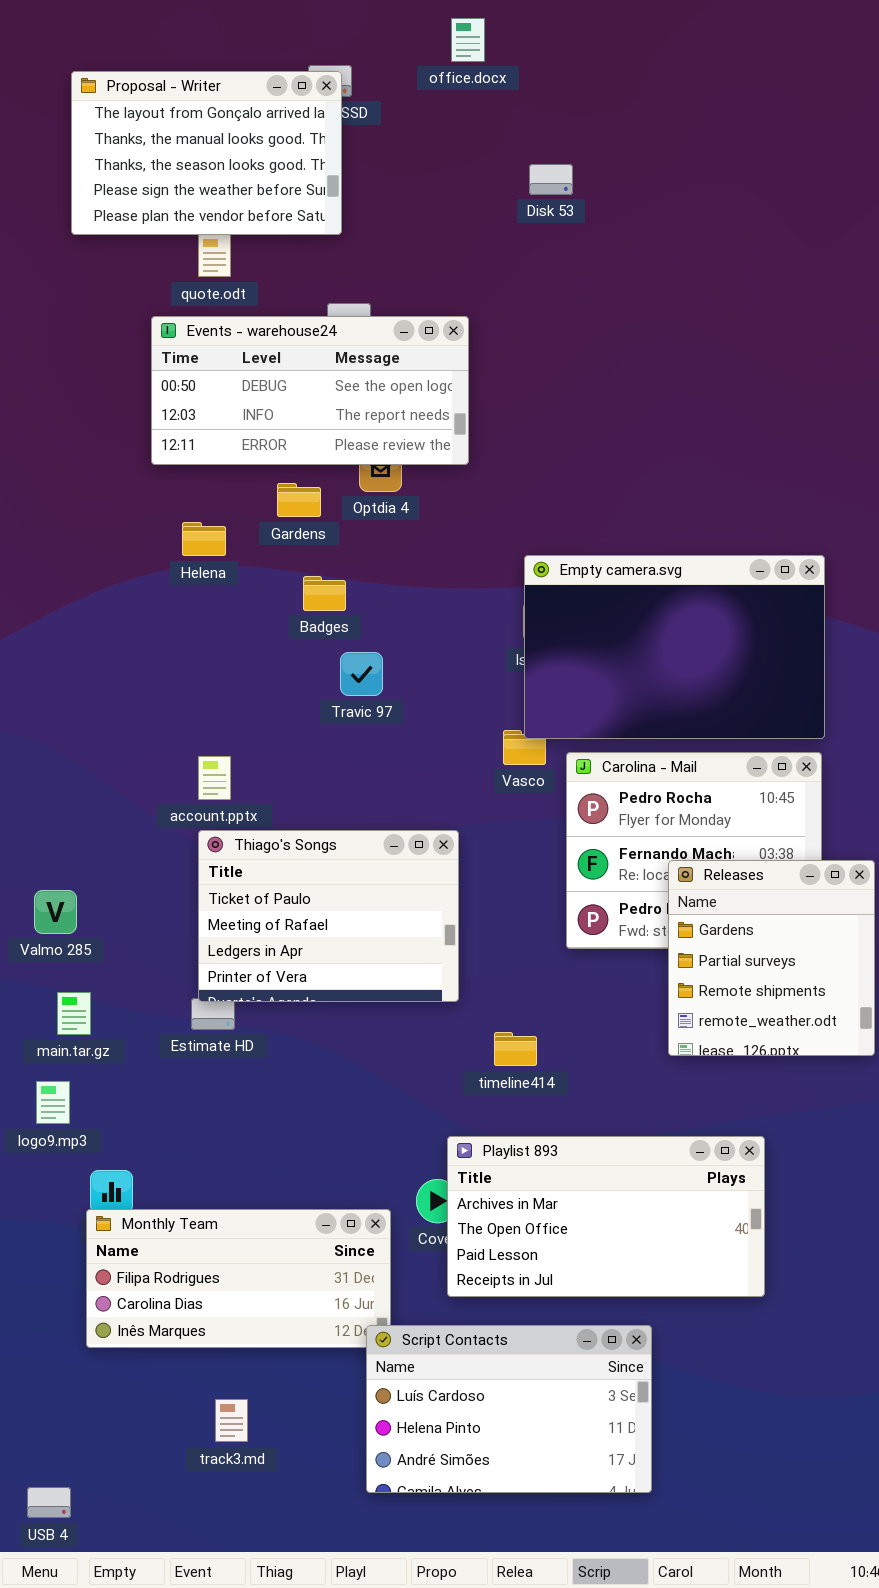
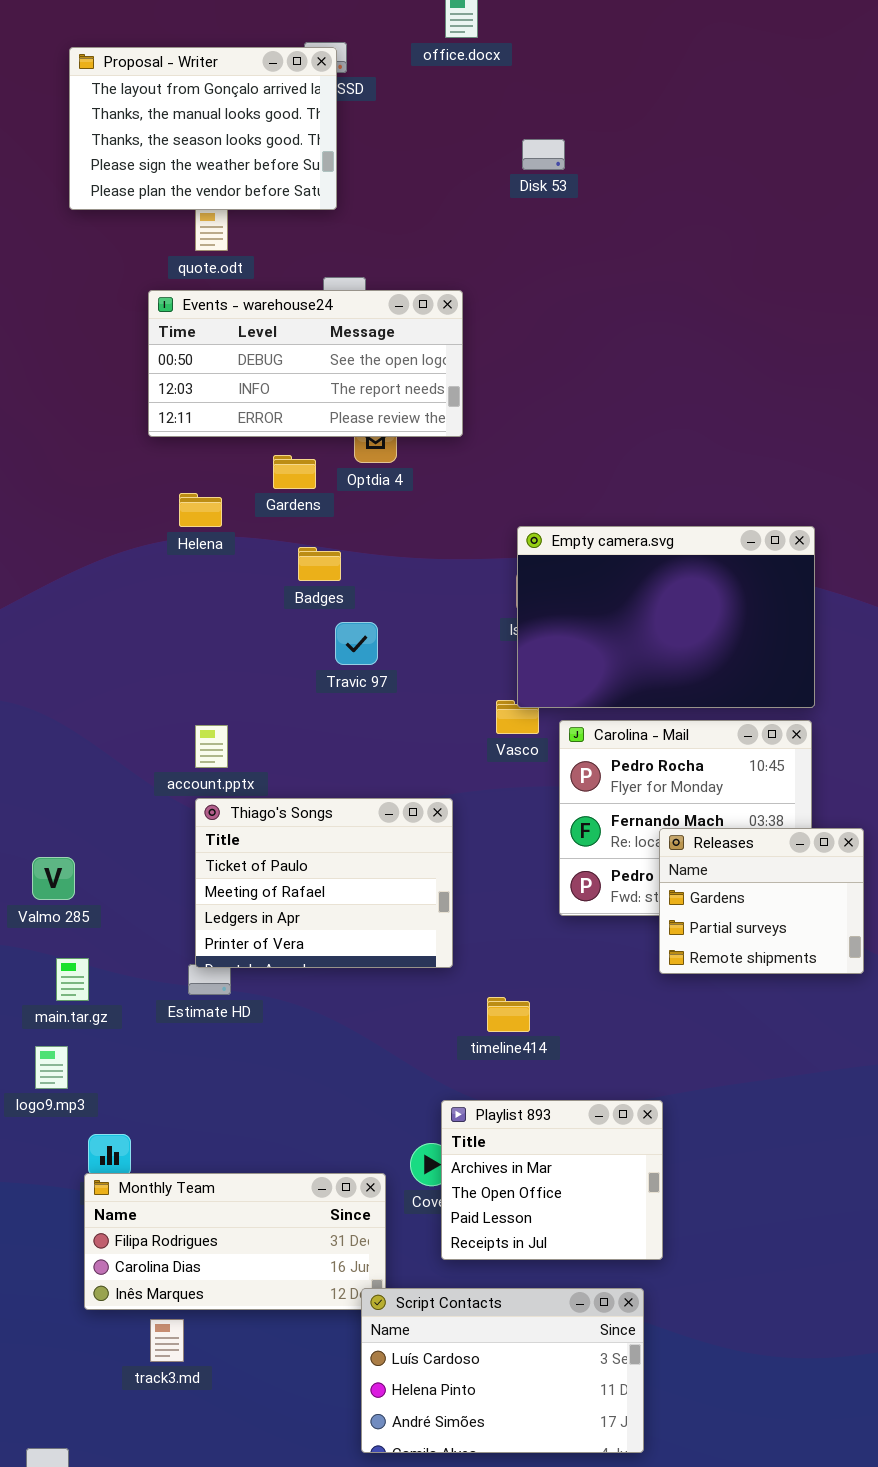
Releases: [668,860,875,1056] -> [659,828,864,974], resized
Playlist 893: [447,1136,765,1297] -> [441,1100,663,1260], resized
track3.md: [215,1399,248,1442] -> [150,1319,184,1362], moved

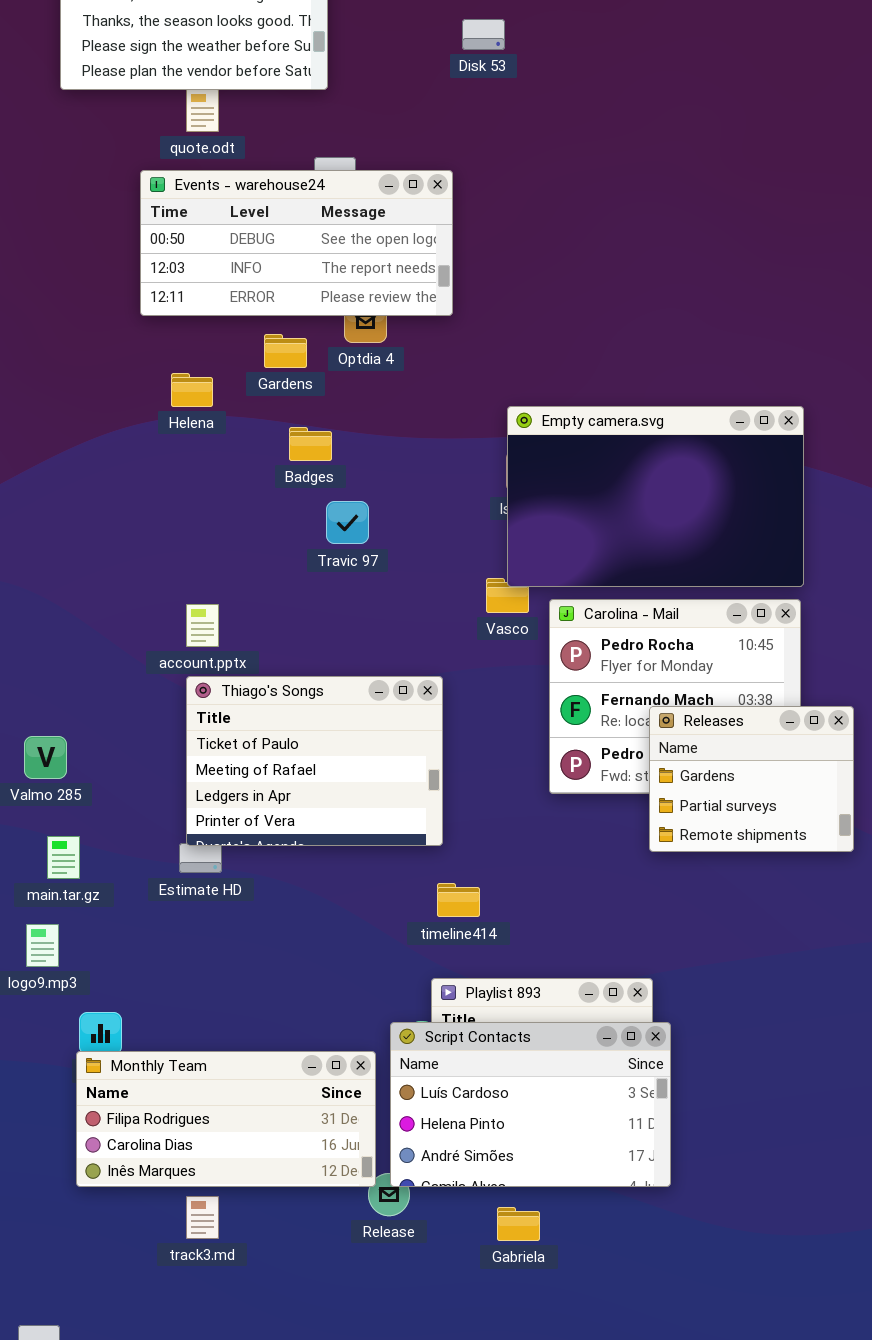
Disk 53: [522,139,565,170] -> [462,19,505,50], moved
timeline414: [487,997,530,1032] -> [437,883,480,917], moved
Script Contacts: [361,1288,644,1453] -> [390,1022,671,1187], moved
track3.md: [150,1319,184,1362] -> [186,1196,219,1239], moved

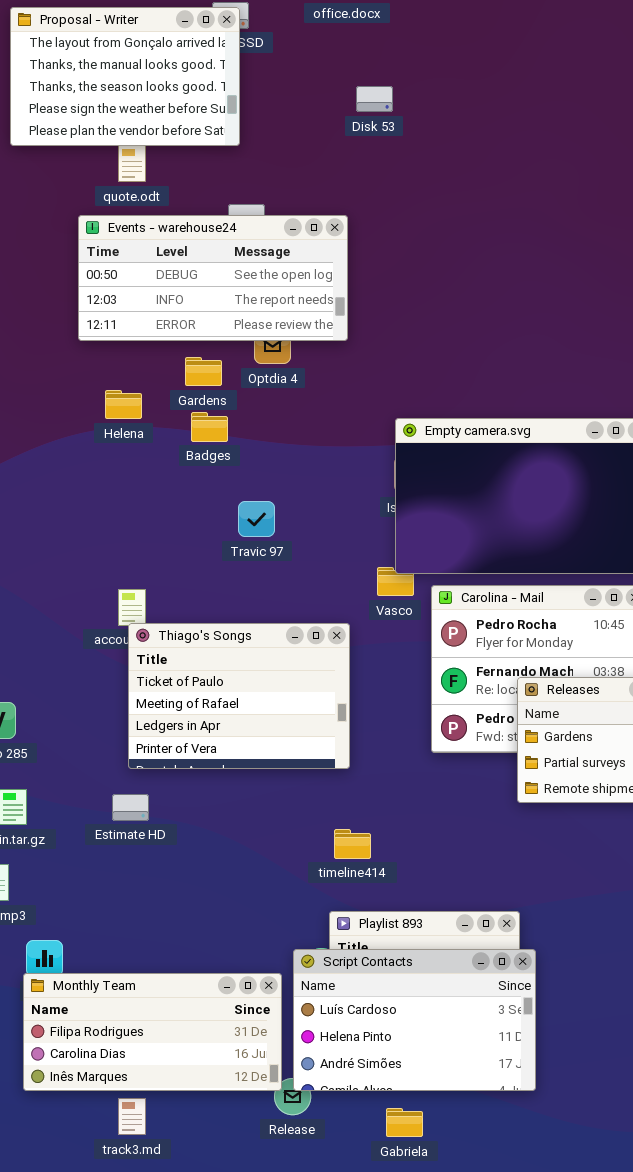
Badges: [289,427,332,461] -> [191,412,228,442], moved
Thiago's Songs: [186,676,443,846] -> [128,623,350,769], moved

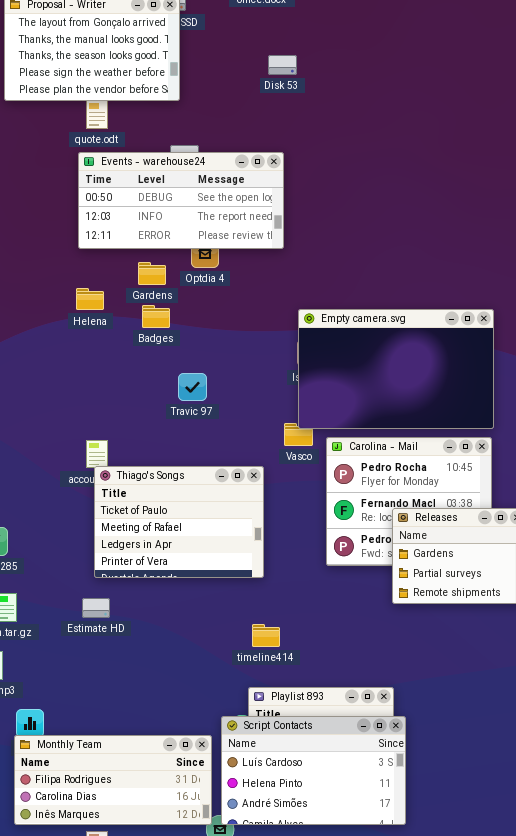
Events - warehouse24: [78,215,348,341] -> [78,152,284,249], moved

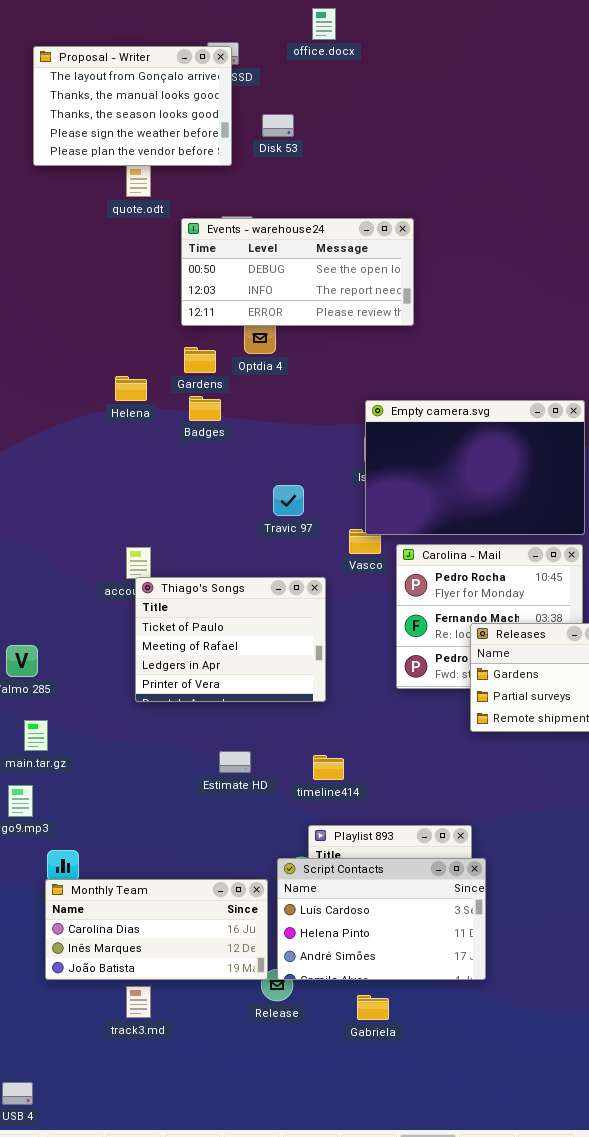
Disk 53: [268,55,297,75] -> [262,114,294,137], moved
Events - warehouse24: [78,152,284,249] -> [181,218,414,326], moved
Travic 97: [178,373,207,401] -> [273,485,304,516], moved
Estimate HD: [82,598,110,618] -> [219,751,251,773], moved
Monthly Team: [14,735,212,825] -> [45,879,268,980], scrolled down 1 row

